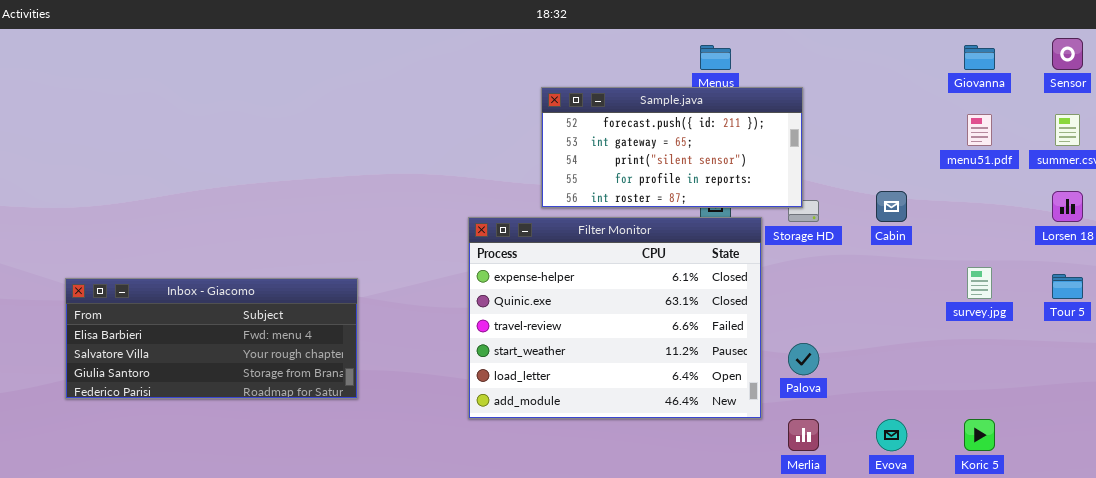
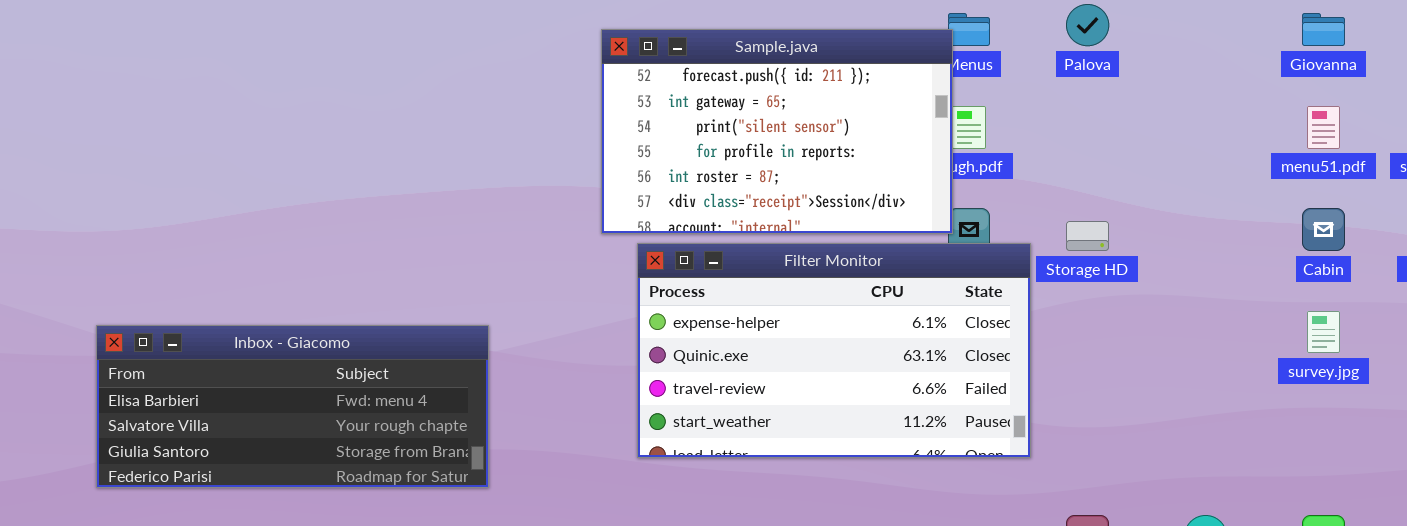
Sample.java: [541,87,803,208] -> [601,29,953,234], moved, resized
Cabin: [876,191,907,222] -> [1302,208,1345,251], moved
Filter Monitor: [468,217,762,419] -> [637,243,1031,458], resized
Palova: [788,343,819,375] -> [1066,4,1109,46], moved

